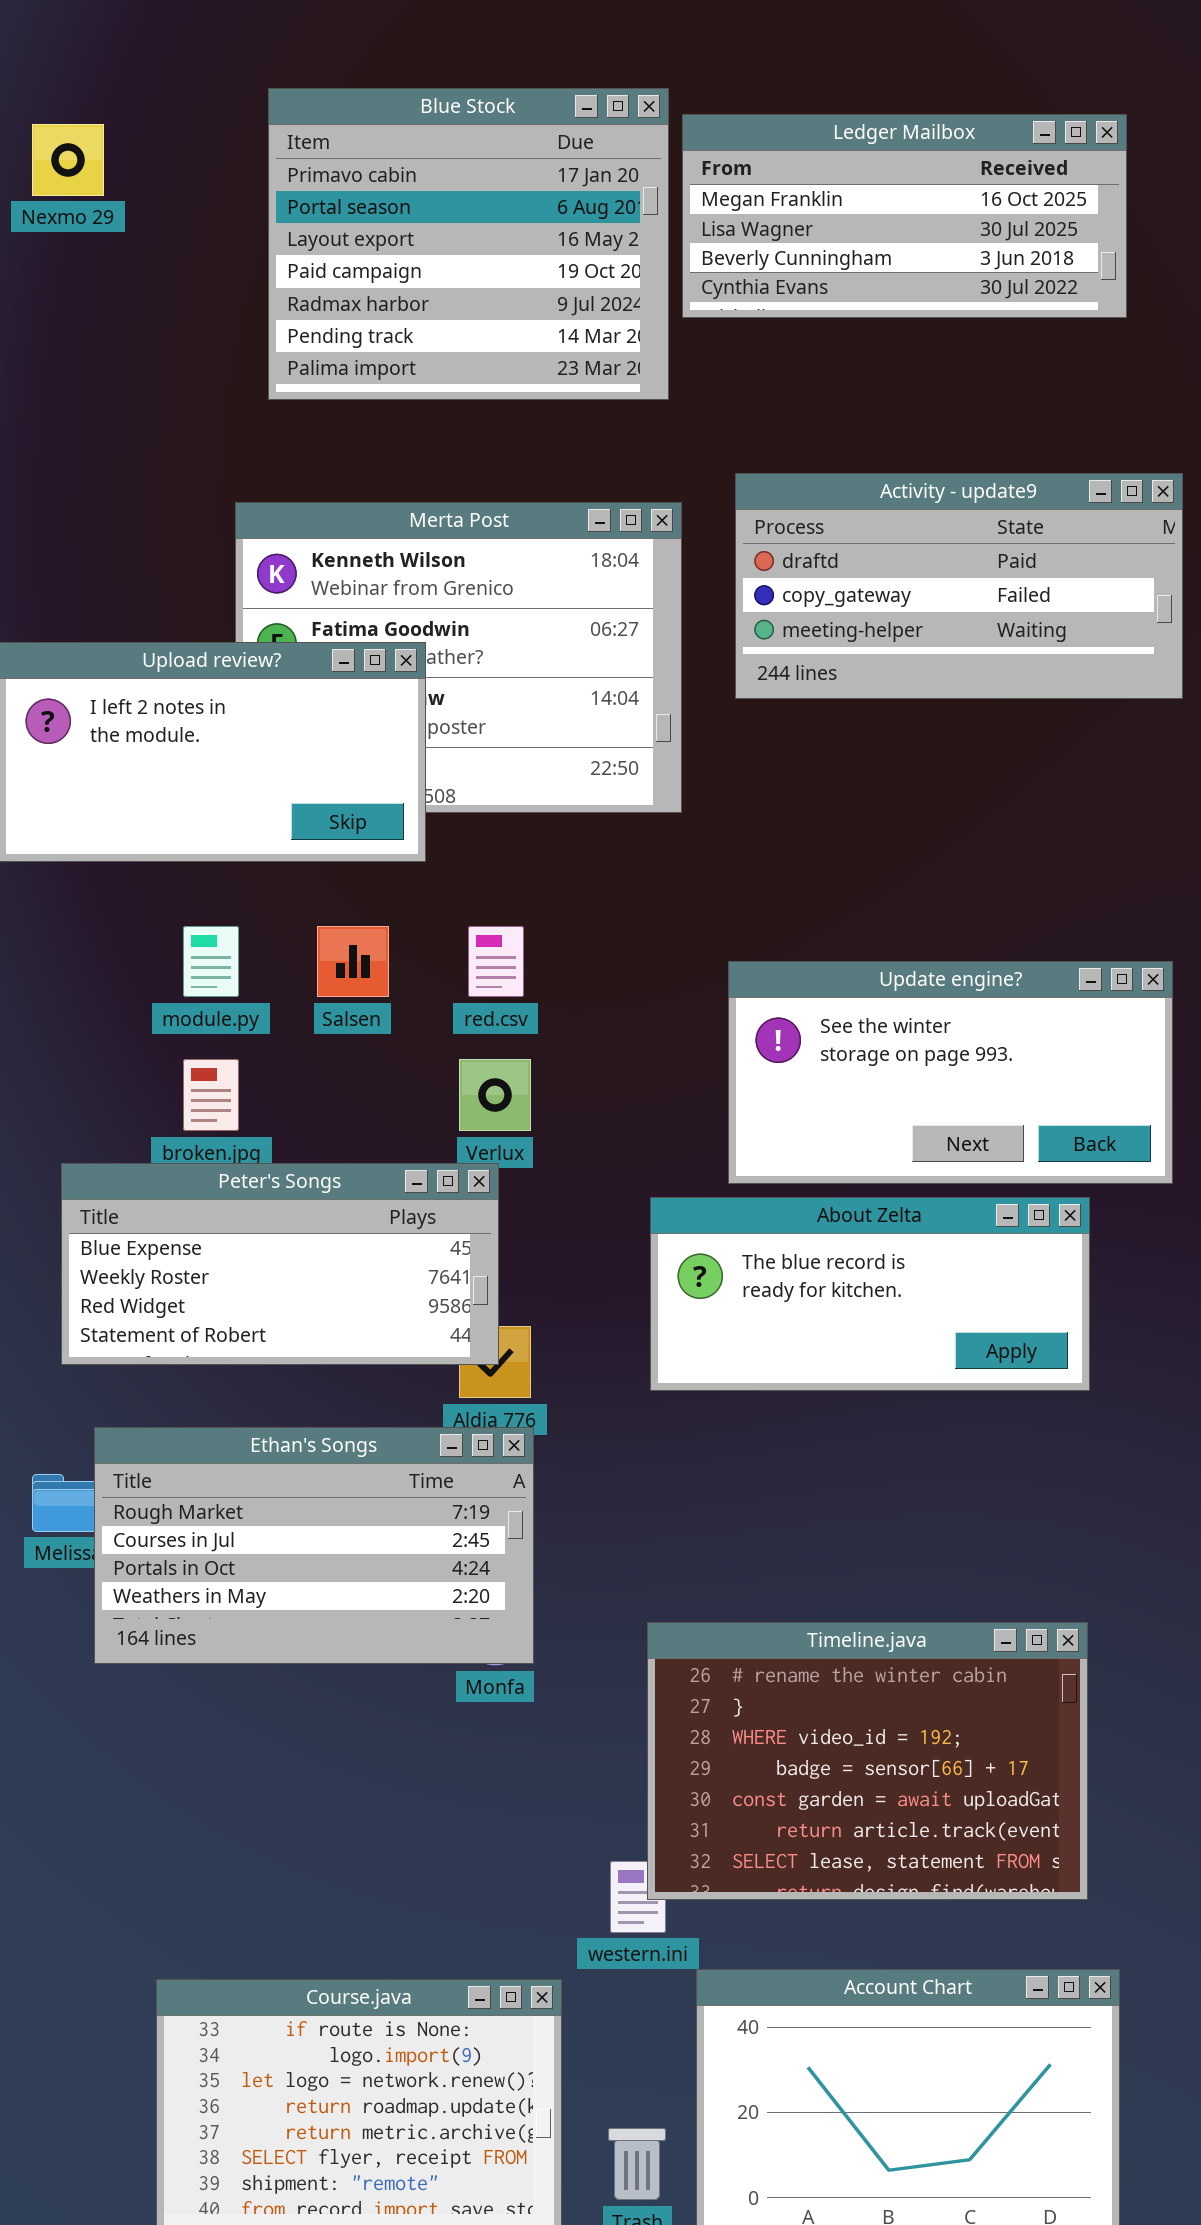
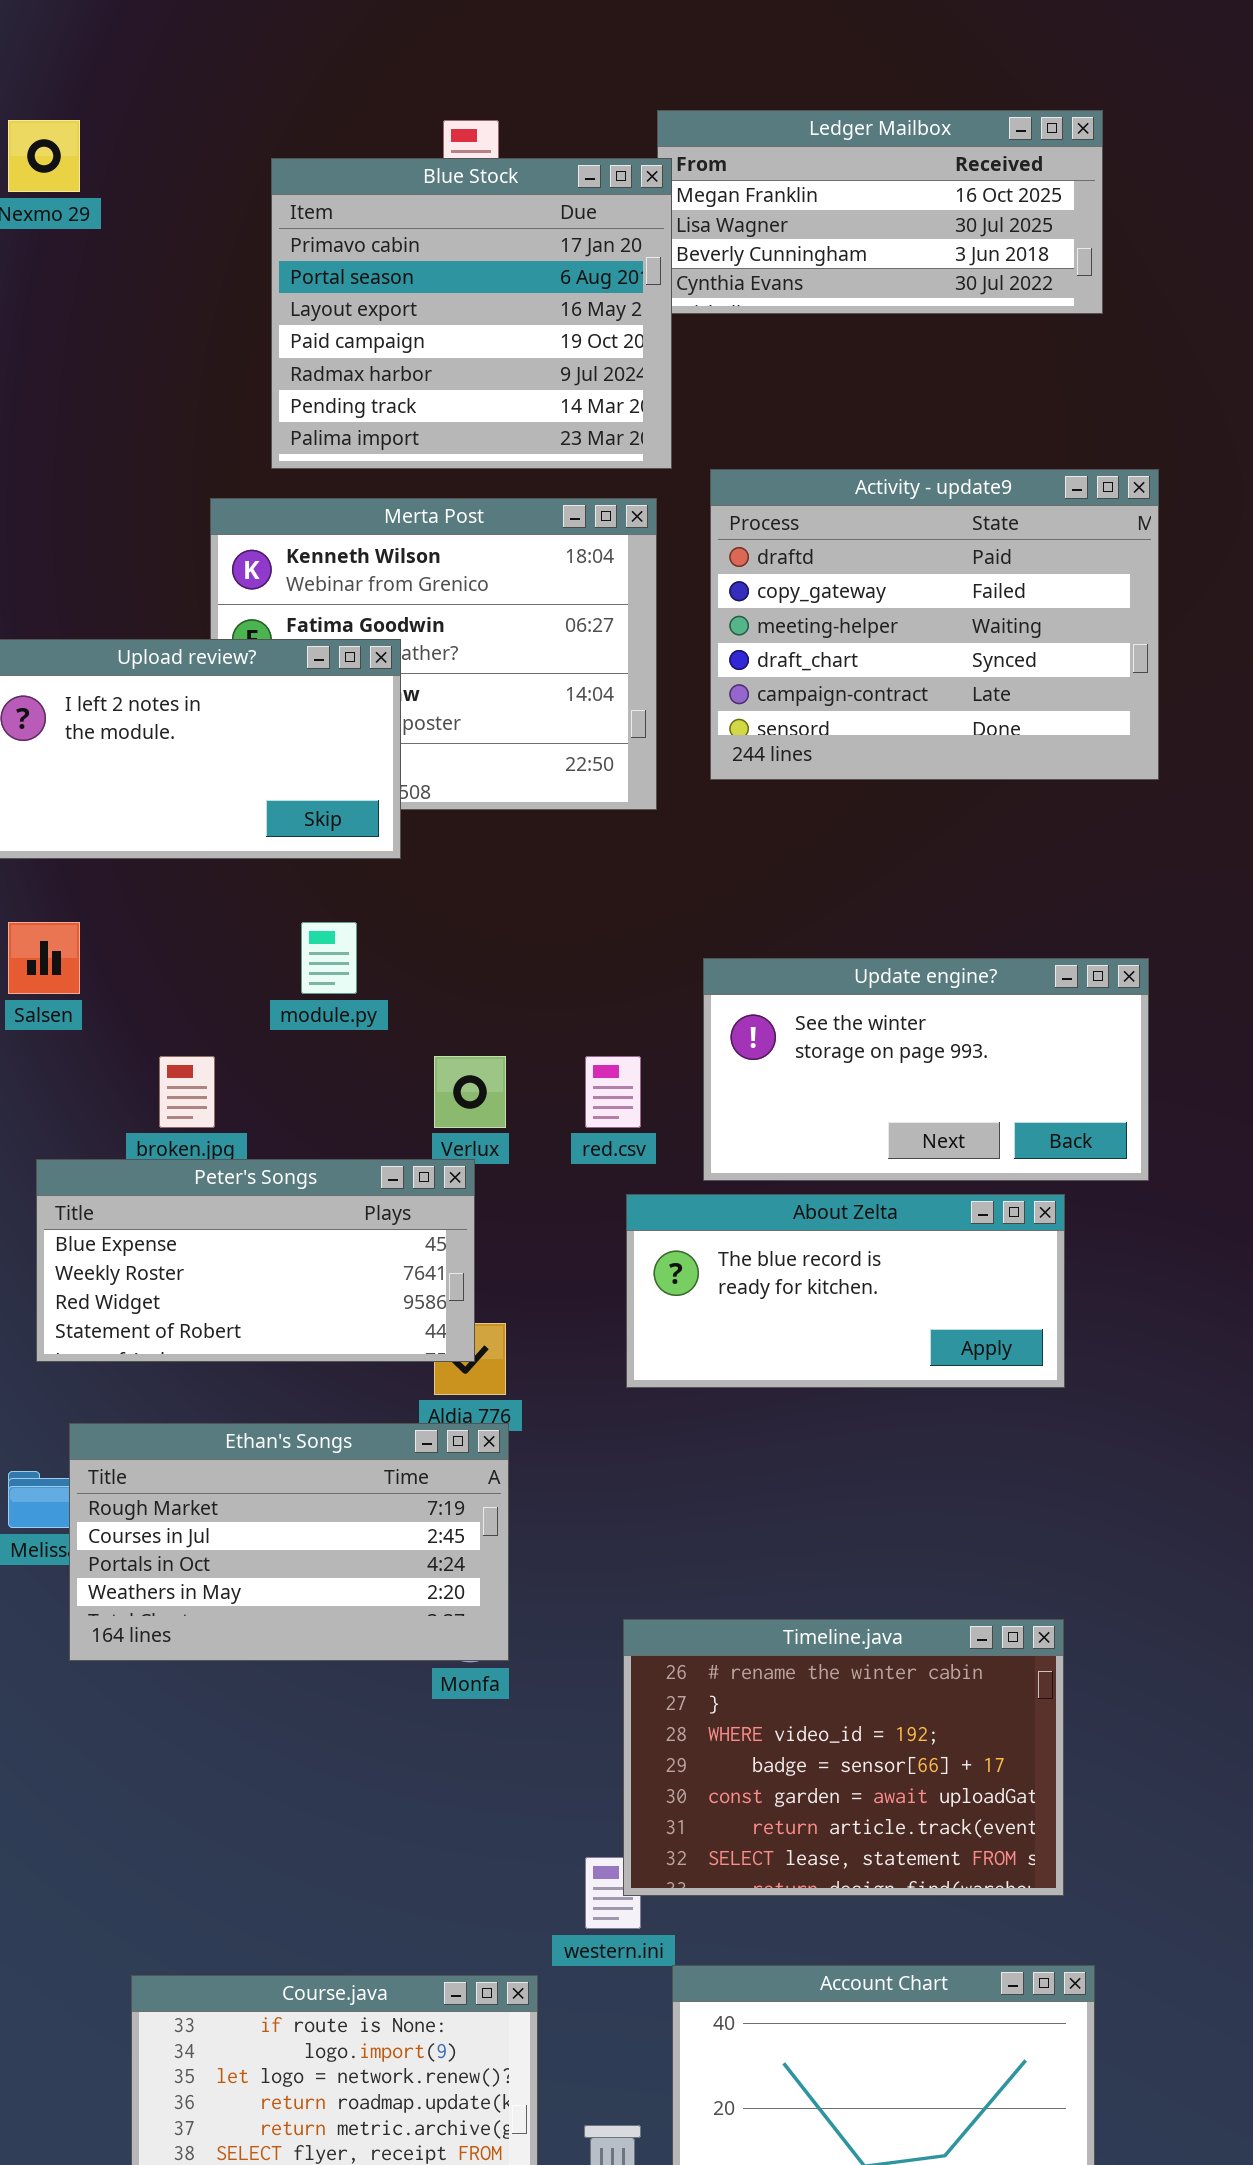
Blue Stock: [268,88,669,400] -> [271,158,672,469], moved
Activity - update9: [735,473,1183,699] -> [710,469,1159,780], resized
module.py: [183,926,239,997] -> [301,922,357,994], moved
Salsen: [317,926,389,997] -> [8,922,80,994], moved
red.csv: [468,926,524,997] -> [585,1056,641,1128], moved

